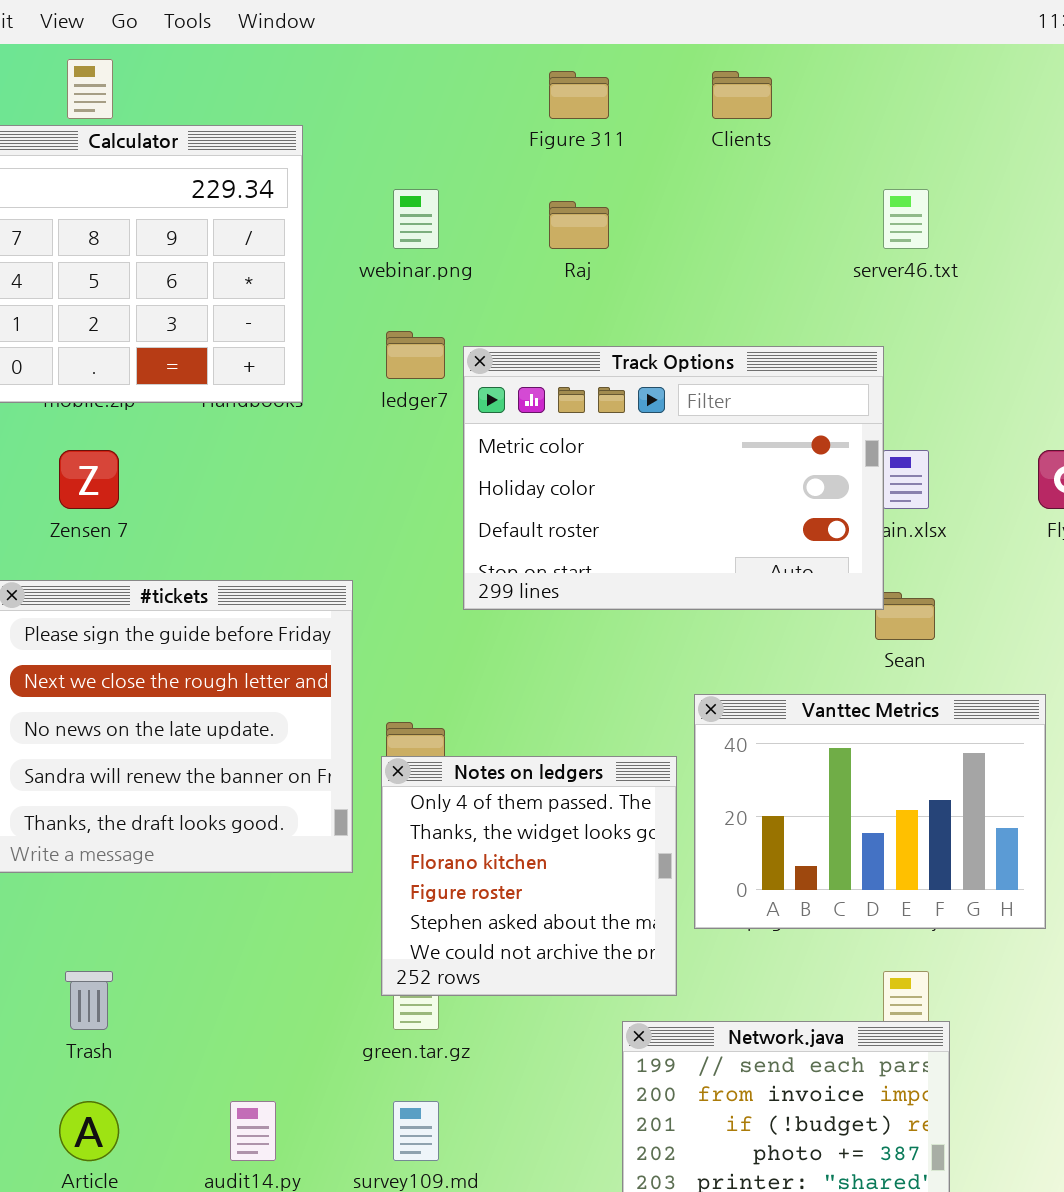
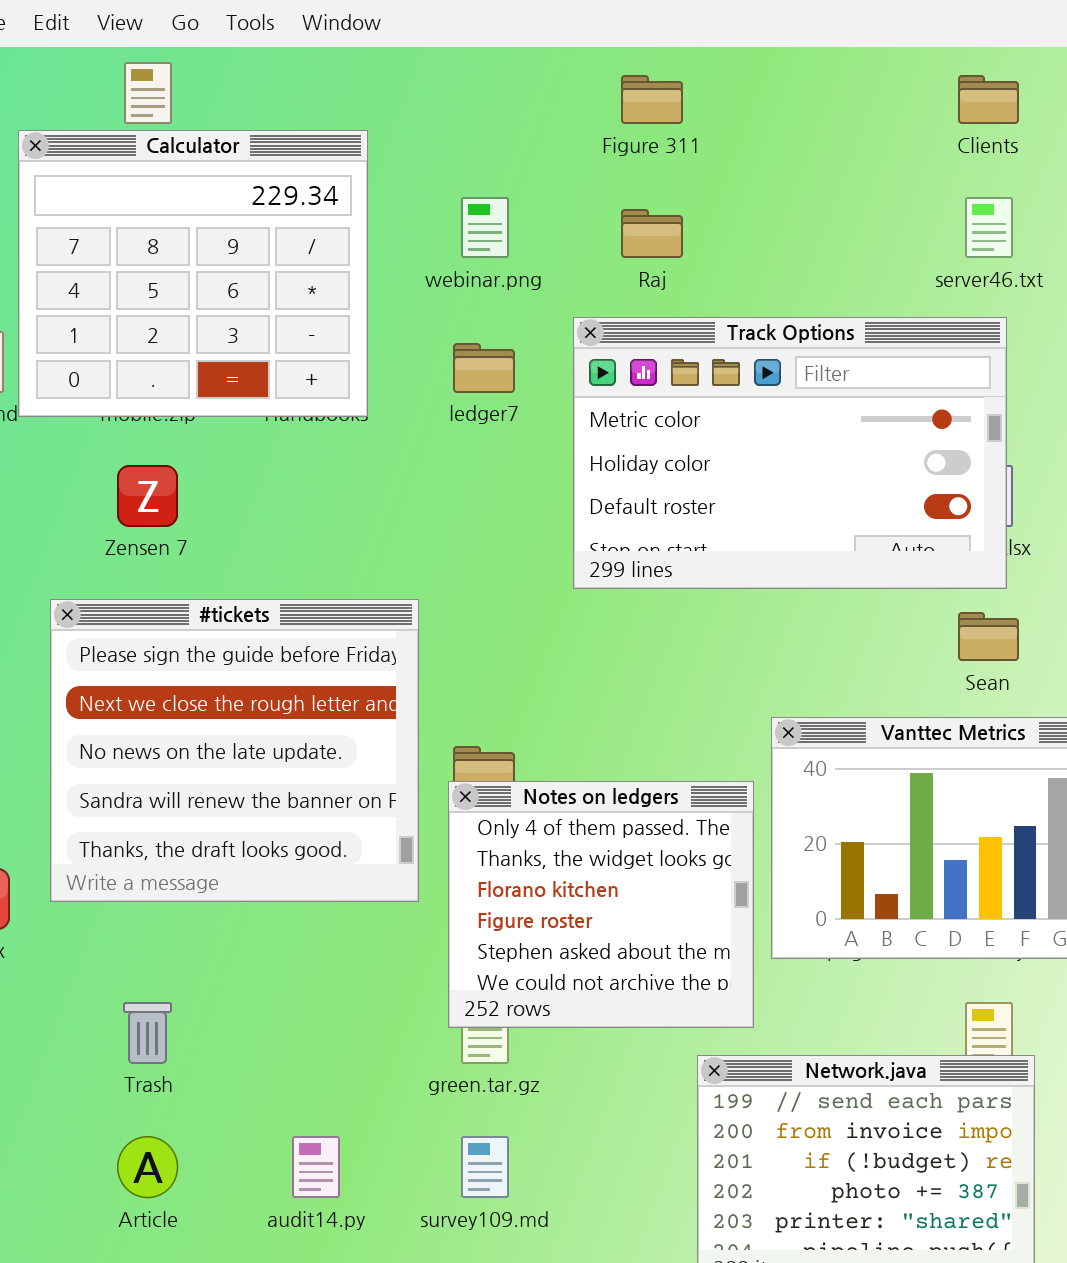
Clients: [712,71,772,119] -> [958,75,1019,124], moved
Track Options: [463,346,884,610] -> [573,317,1007,589], moved

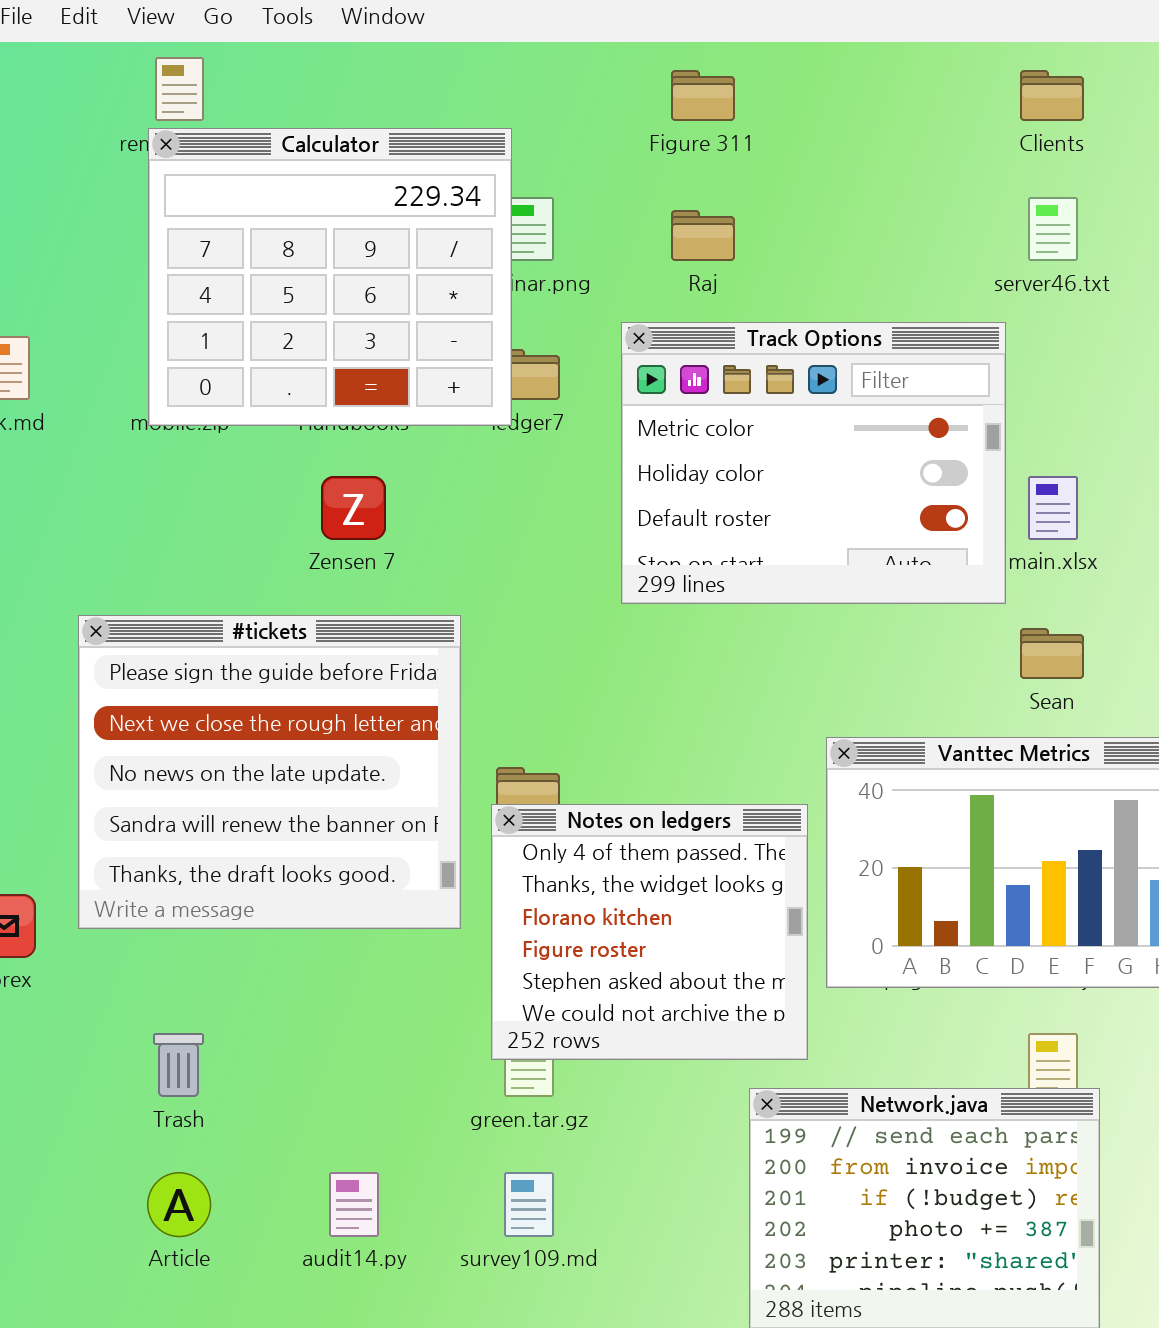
Calculator: [18,130,368,417] -> [148,128,512,426], moved
Track Options: [573,317,1007,589] -> [621,322,1006,604], resized
Zensen 7: [117,465,178,527] -> [321,476,386,540], moved

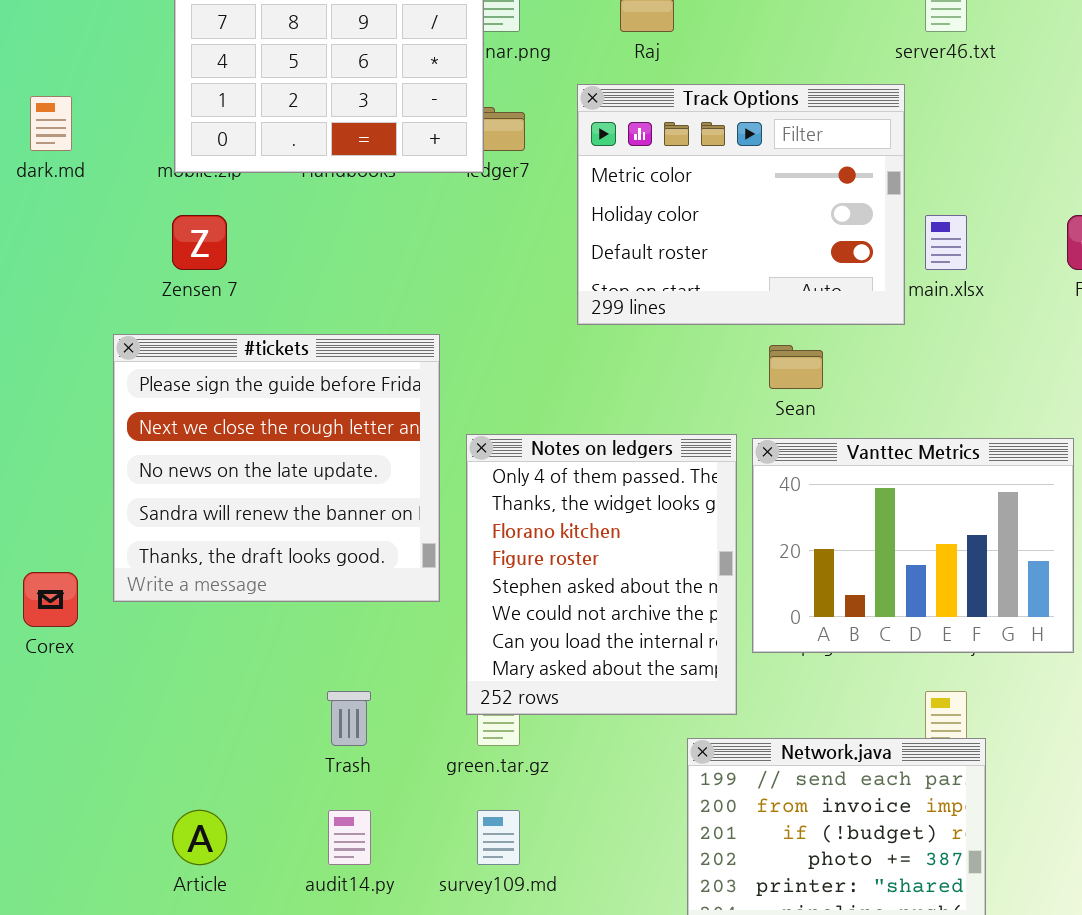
Zensen 7: [321,476,386,540] -> [172,215,227,270], moved
Sean: [1020,628,1084,679] -> [769,345,823,389], moved
Notes on ledgers: [491,804,808,1060] -> [466,434,737,715], resized
Trash: [153,1033,204,1097] -> [327,691,371,746], moved

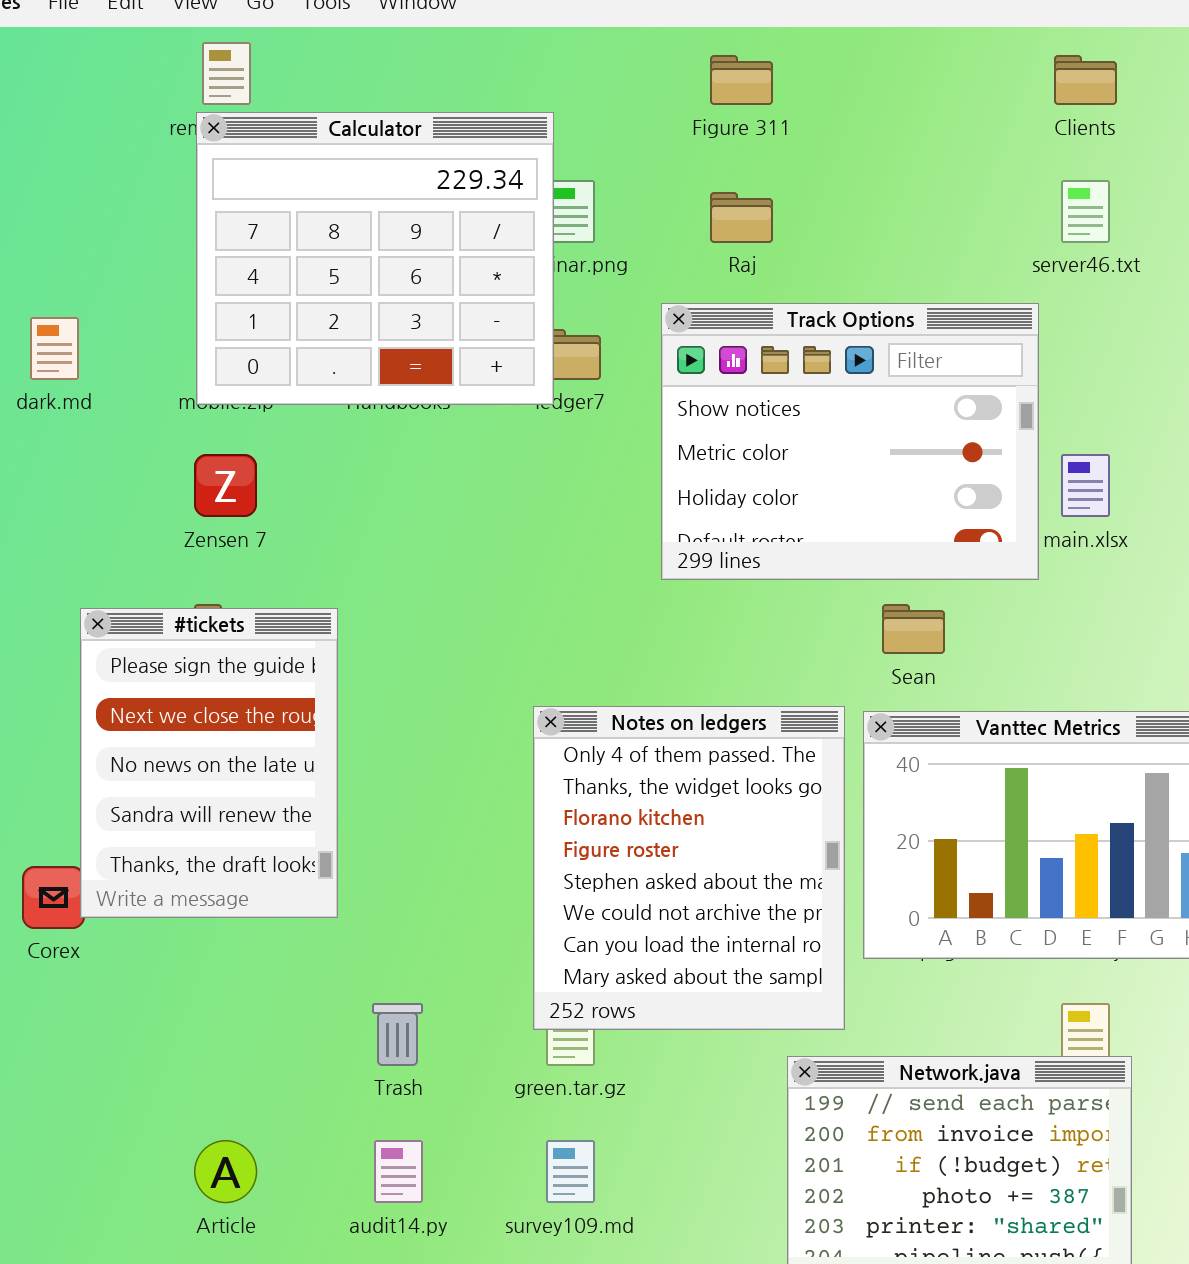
Track Options: [577,84,905,325] -> [661,303,1039,580], scrolled up 1 row
#tickets: [113,334,440,602] -> [80,608,338,918], moved, resized

